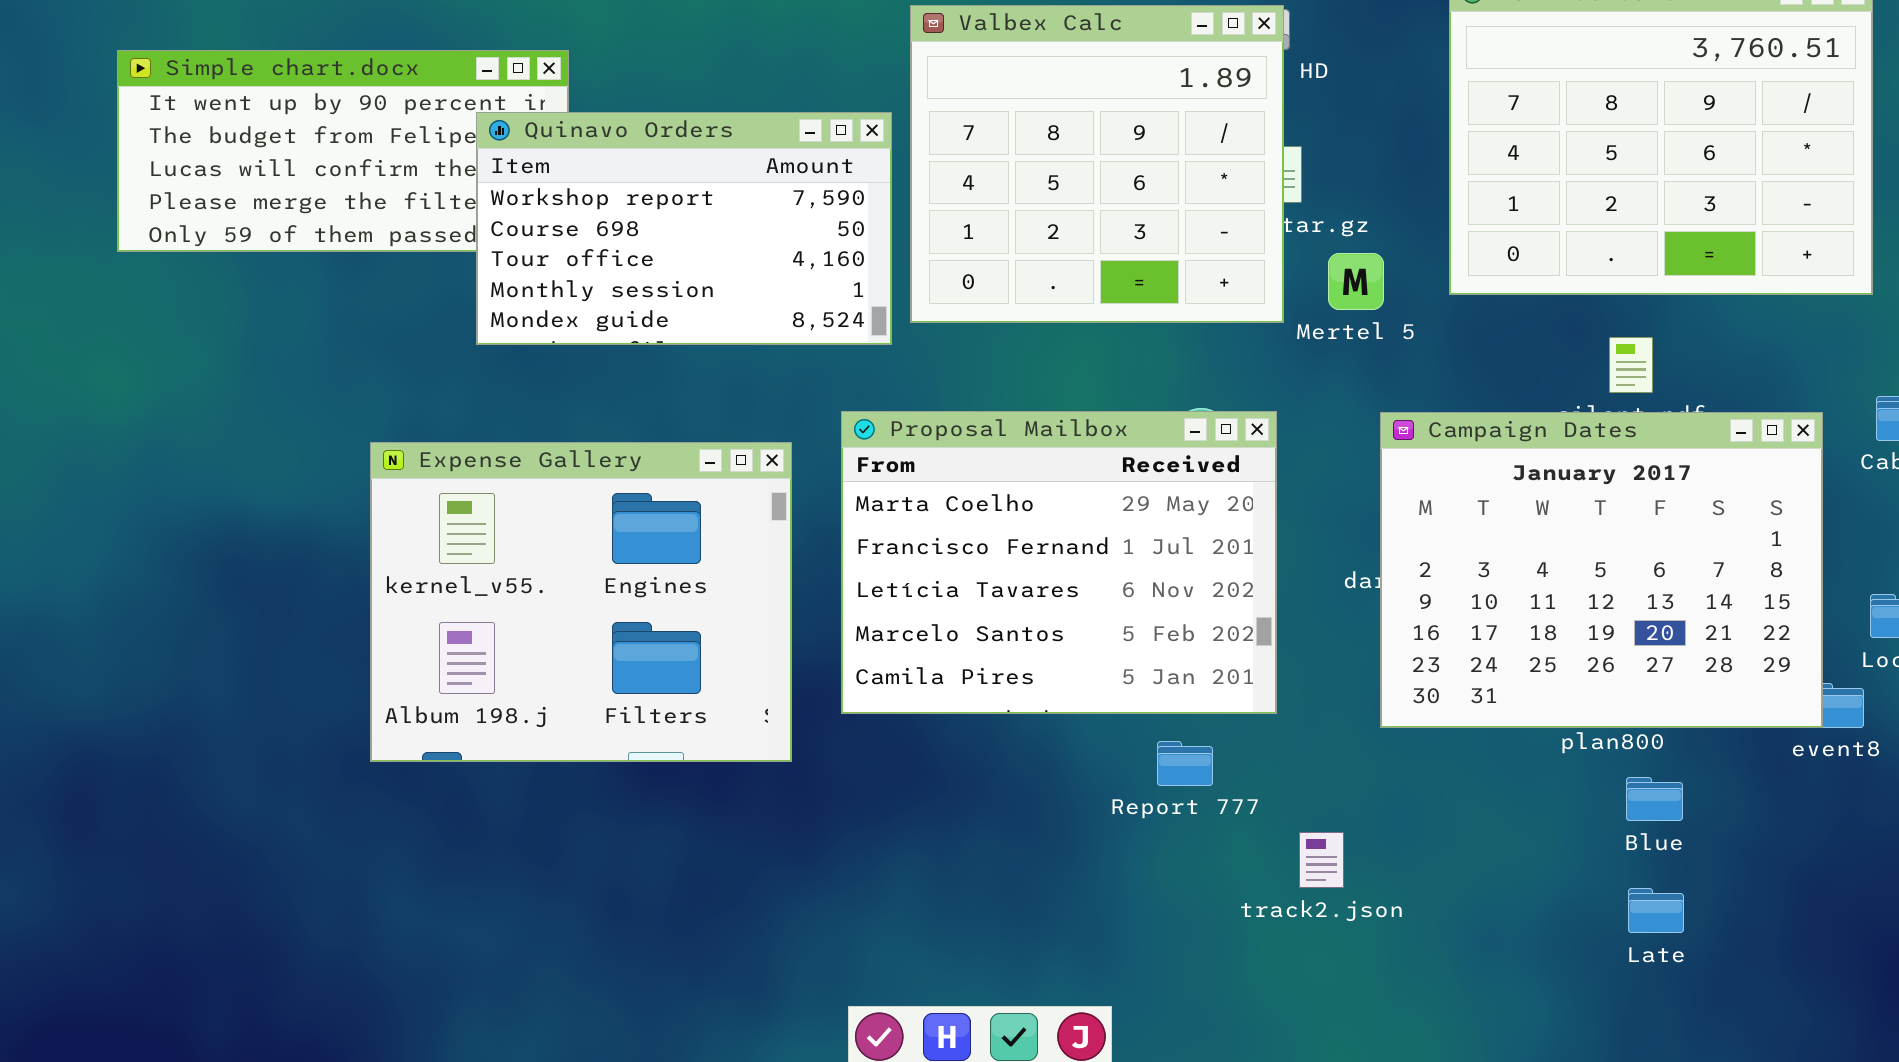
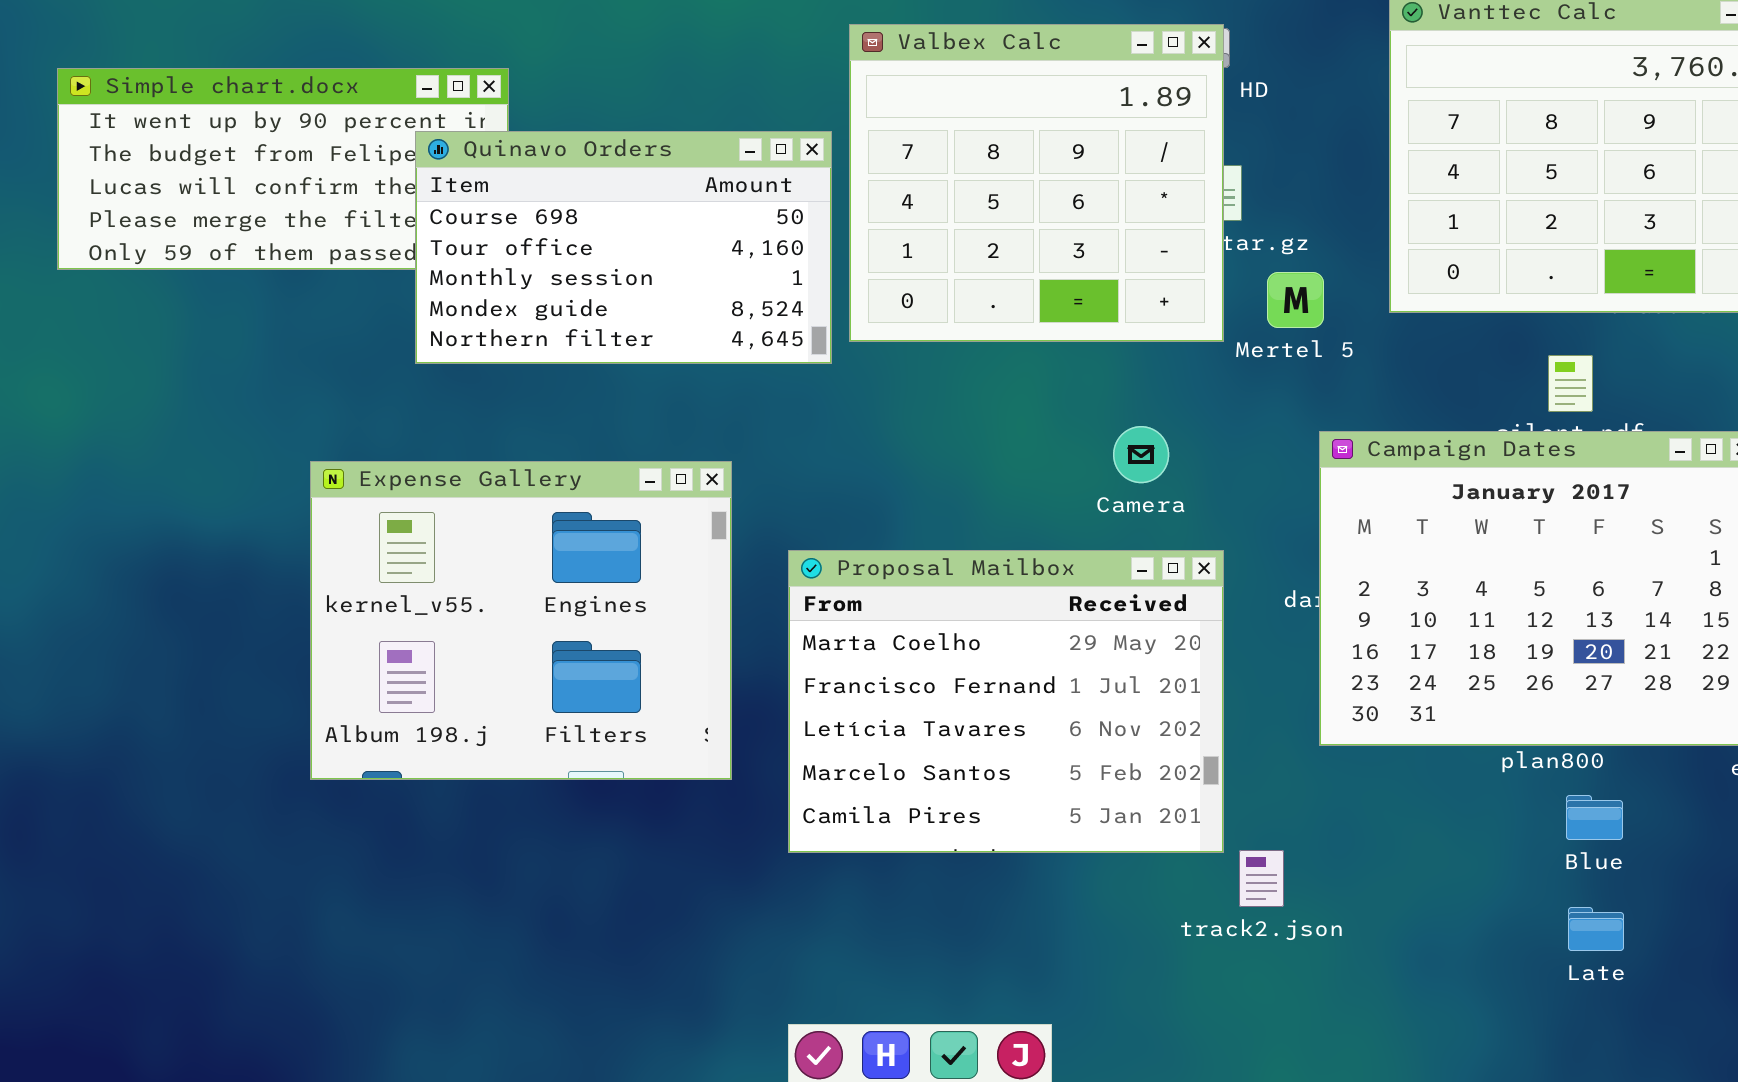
Quinavo Orders: [476,112,892,345] -> [415,131,832,364], scrolled down 1 row
Proposal Mailbox: [841,411,1277,714] -> [788,550,1224,853], moved

